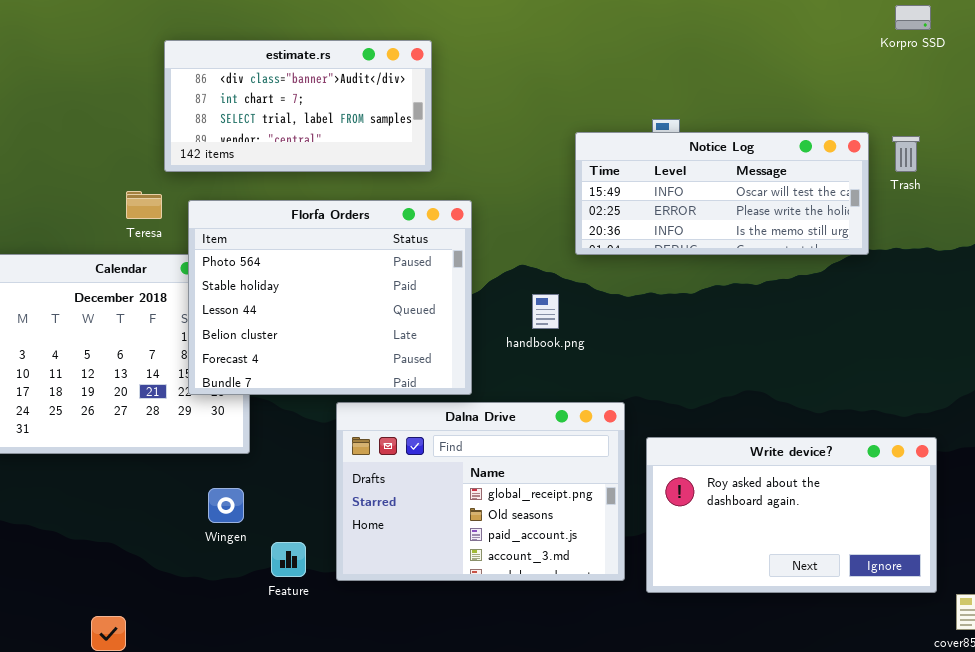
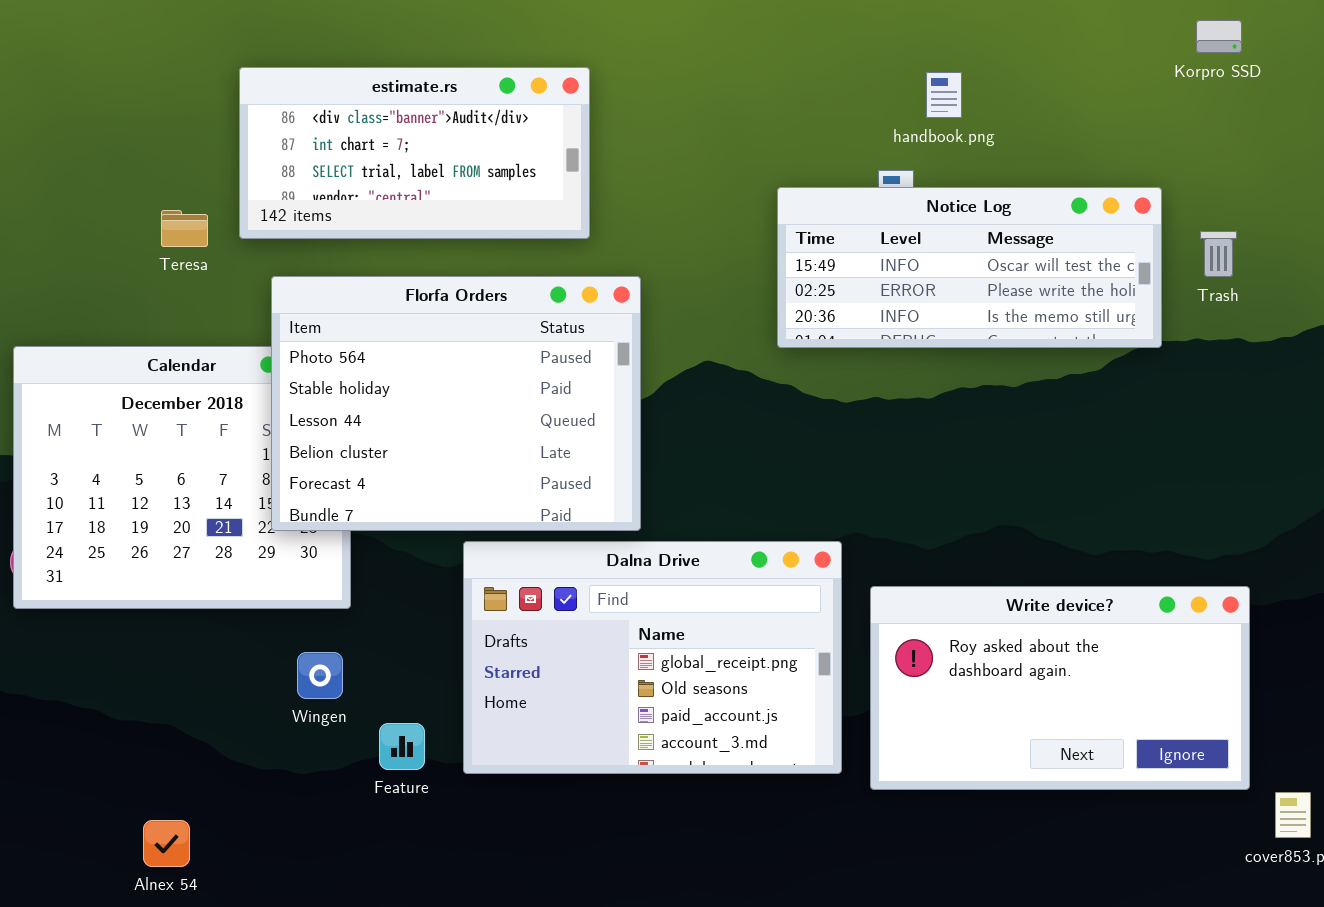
Trash: [892,136,920,172] -> [1200,231,1237,277], moved
Teresa: [126,191,162,219] -> [161,210,208,247], moved
handbook.png: [532,294,559,329] -> [926,72,962,118], moved

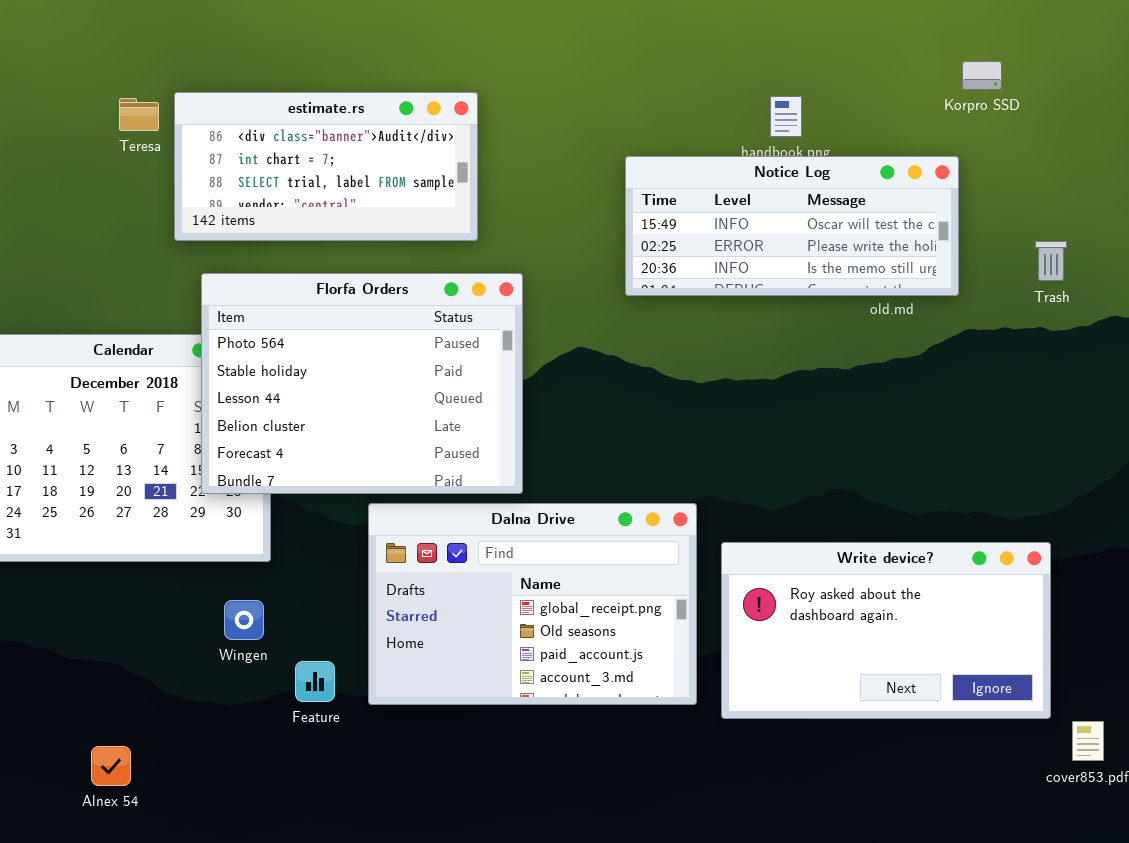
Korpro SSD: [1196,20,1242,53] -> [962,61,1002,90], moved
Notice Log: [777,187,1162,348] -> [625,156,959,296], moved
Teresa: [161,210,208,247] -> [119,98,159,131], moved
Trash: [1200,231,1237,277] -> [1035,241,1067,281], moved

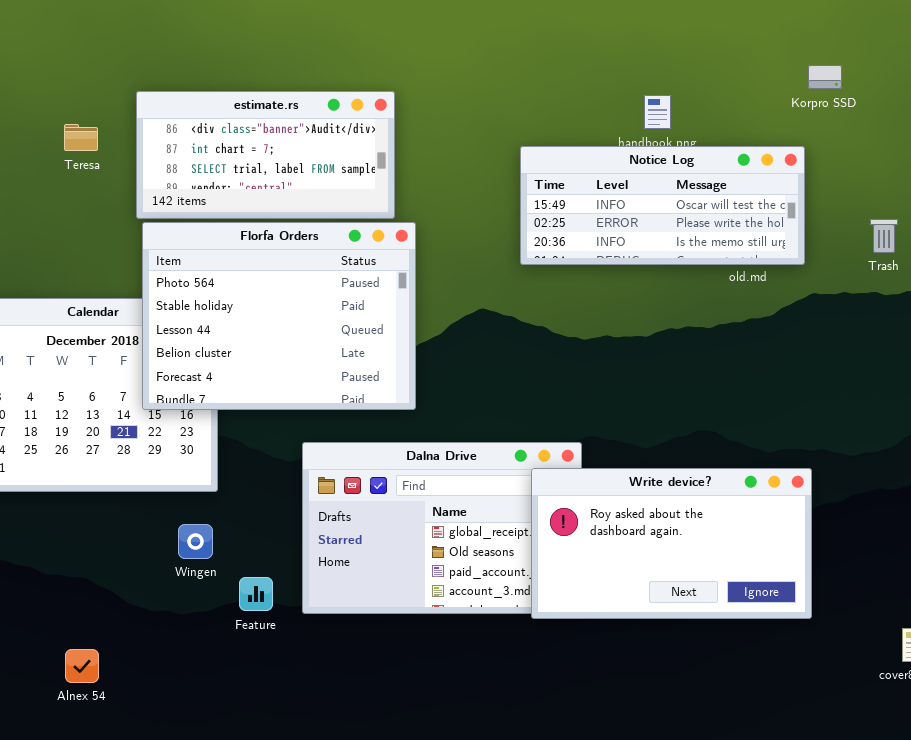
Teresa: [119,98,159,131] -> [64,124,98,151], moved
Florfa Orders: [201,273,523,494] -> [142,222,416,410], moved
Write device?: [721,542,1051,719] -> [531,468,812,619], moved

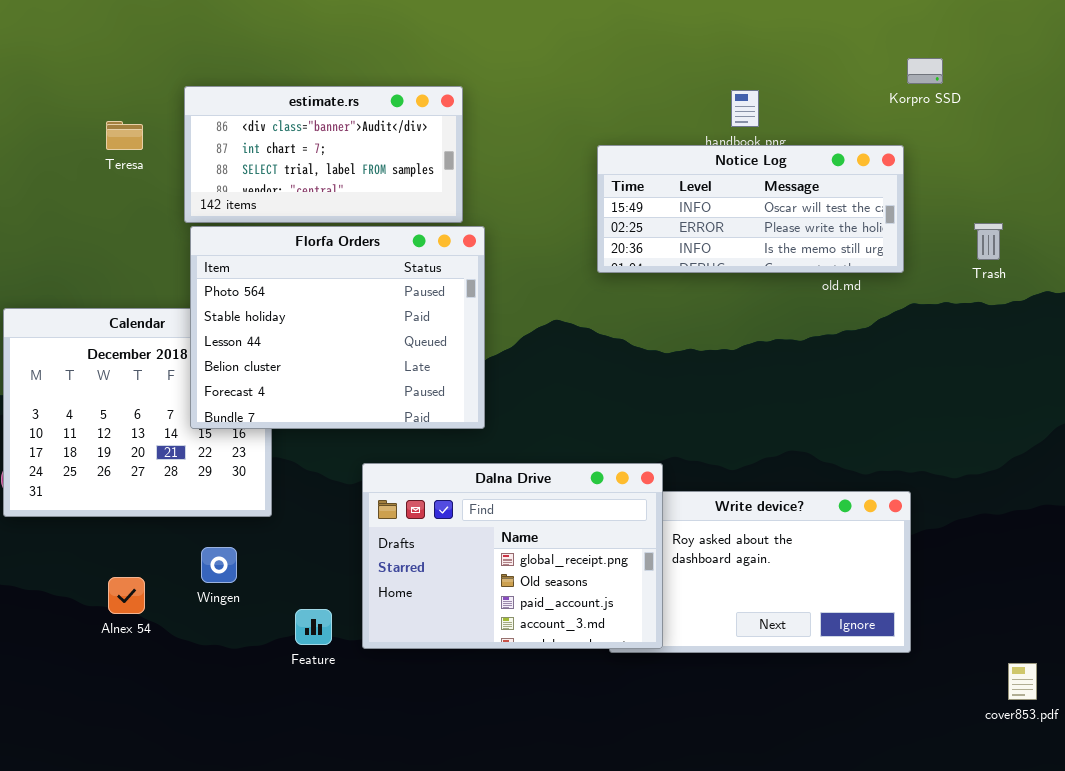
Dalna Drive: [302,442,582,614] -> [362,463,663,649], raised
Wingen: [178,524,213,559] -> [201,547,237,583], moved
Alnex 54: [65,649,99,683] -> [108,577,145,614], moved

